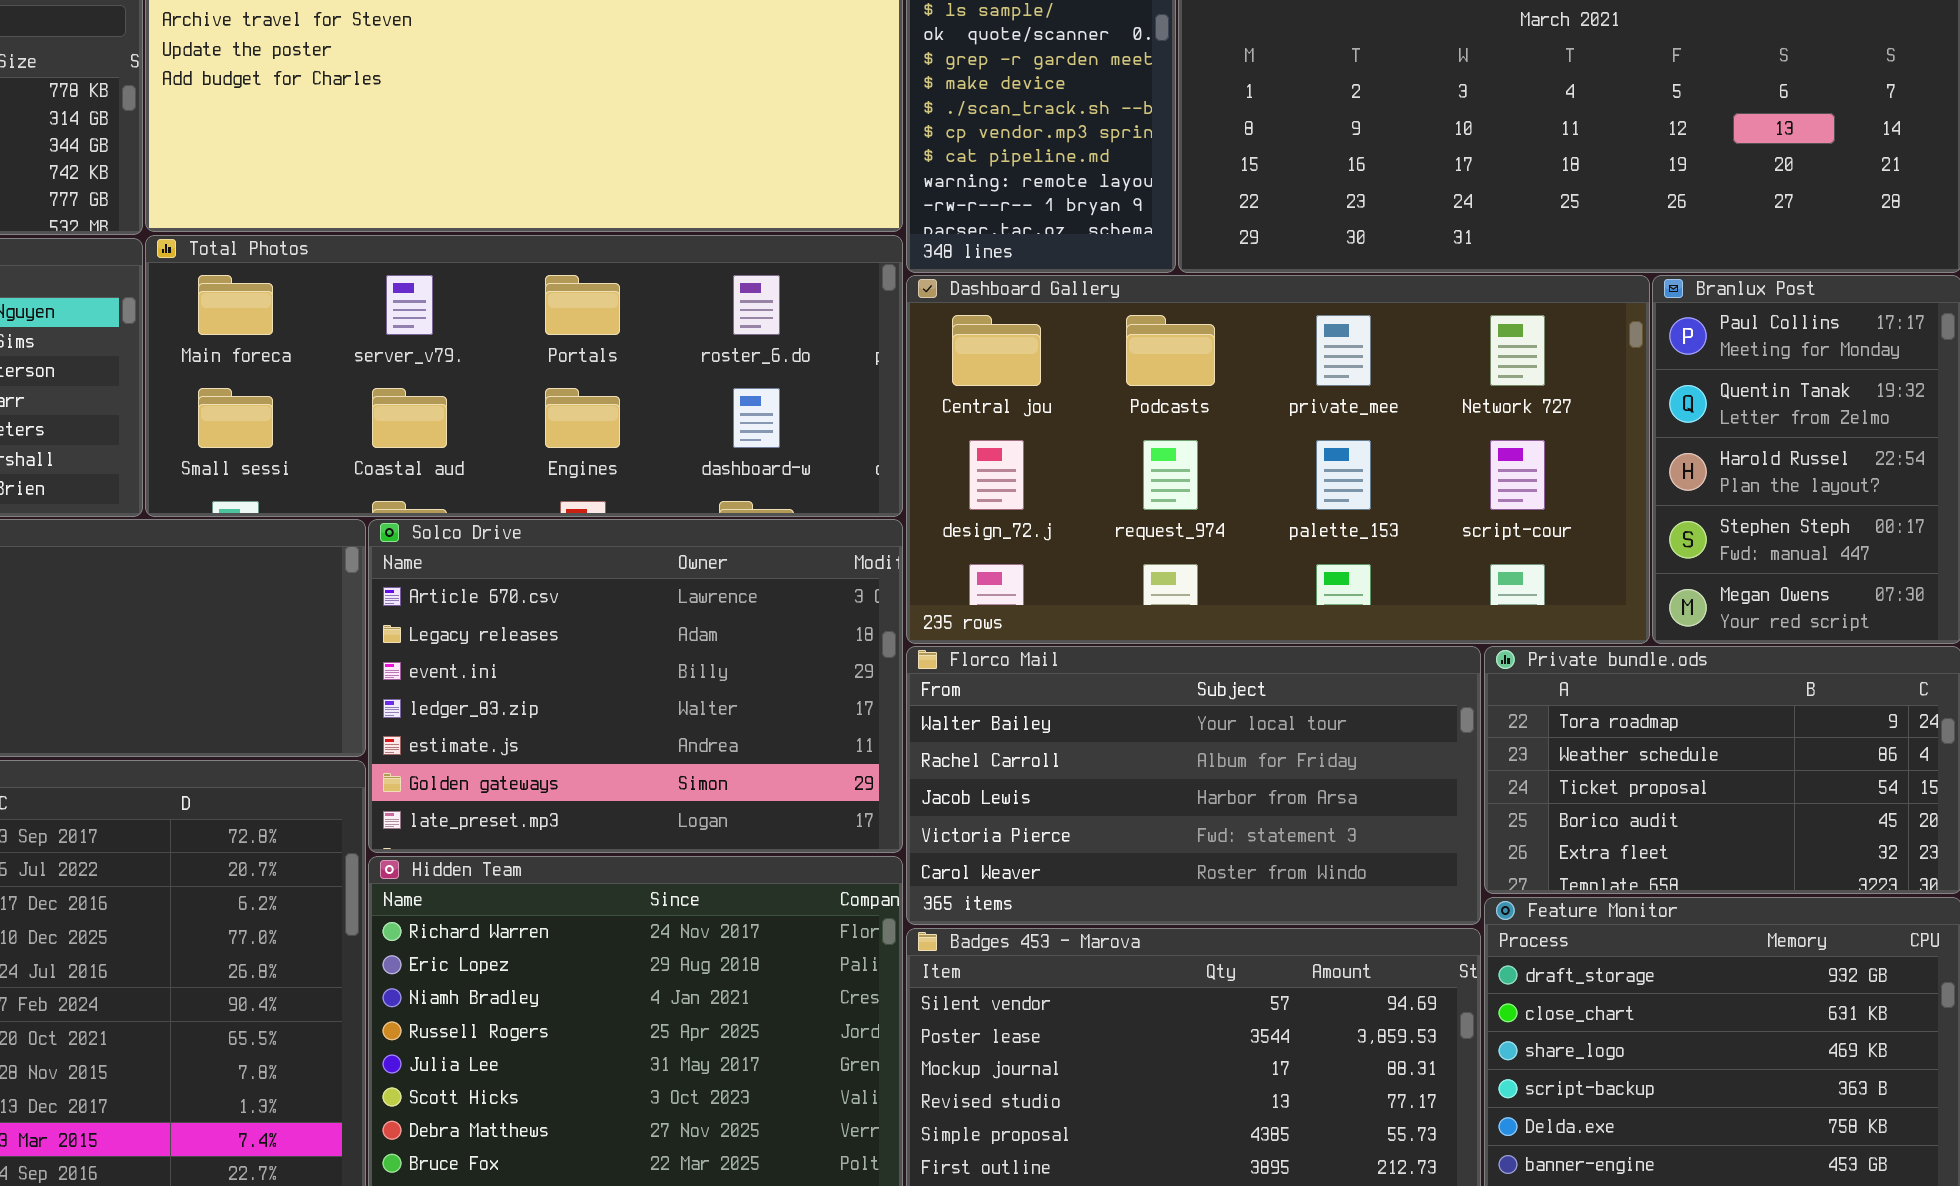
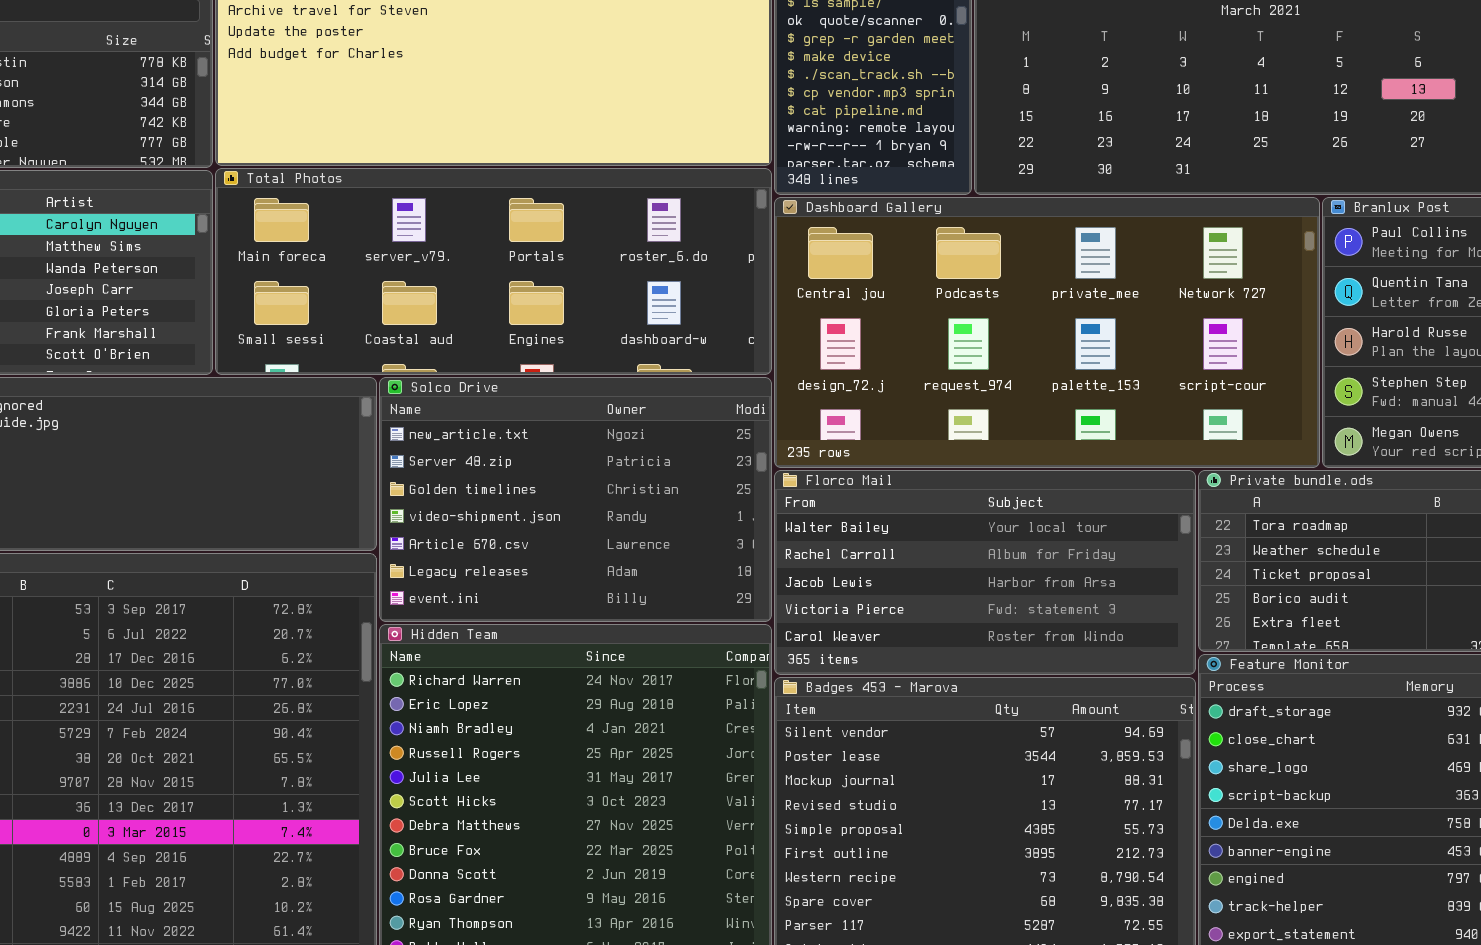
Solco Drive: [368,519,903,853] -> [379,377,772,622], scrolled up 4 rows

